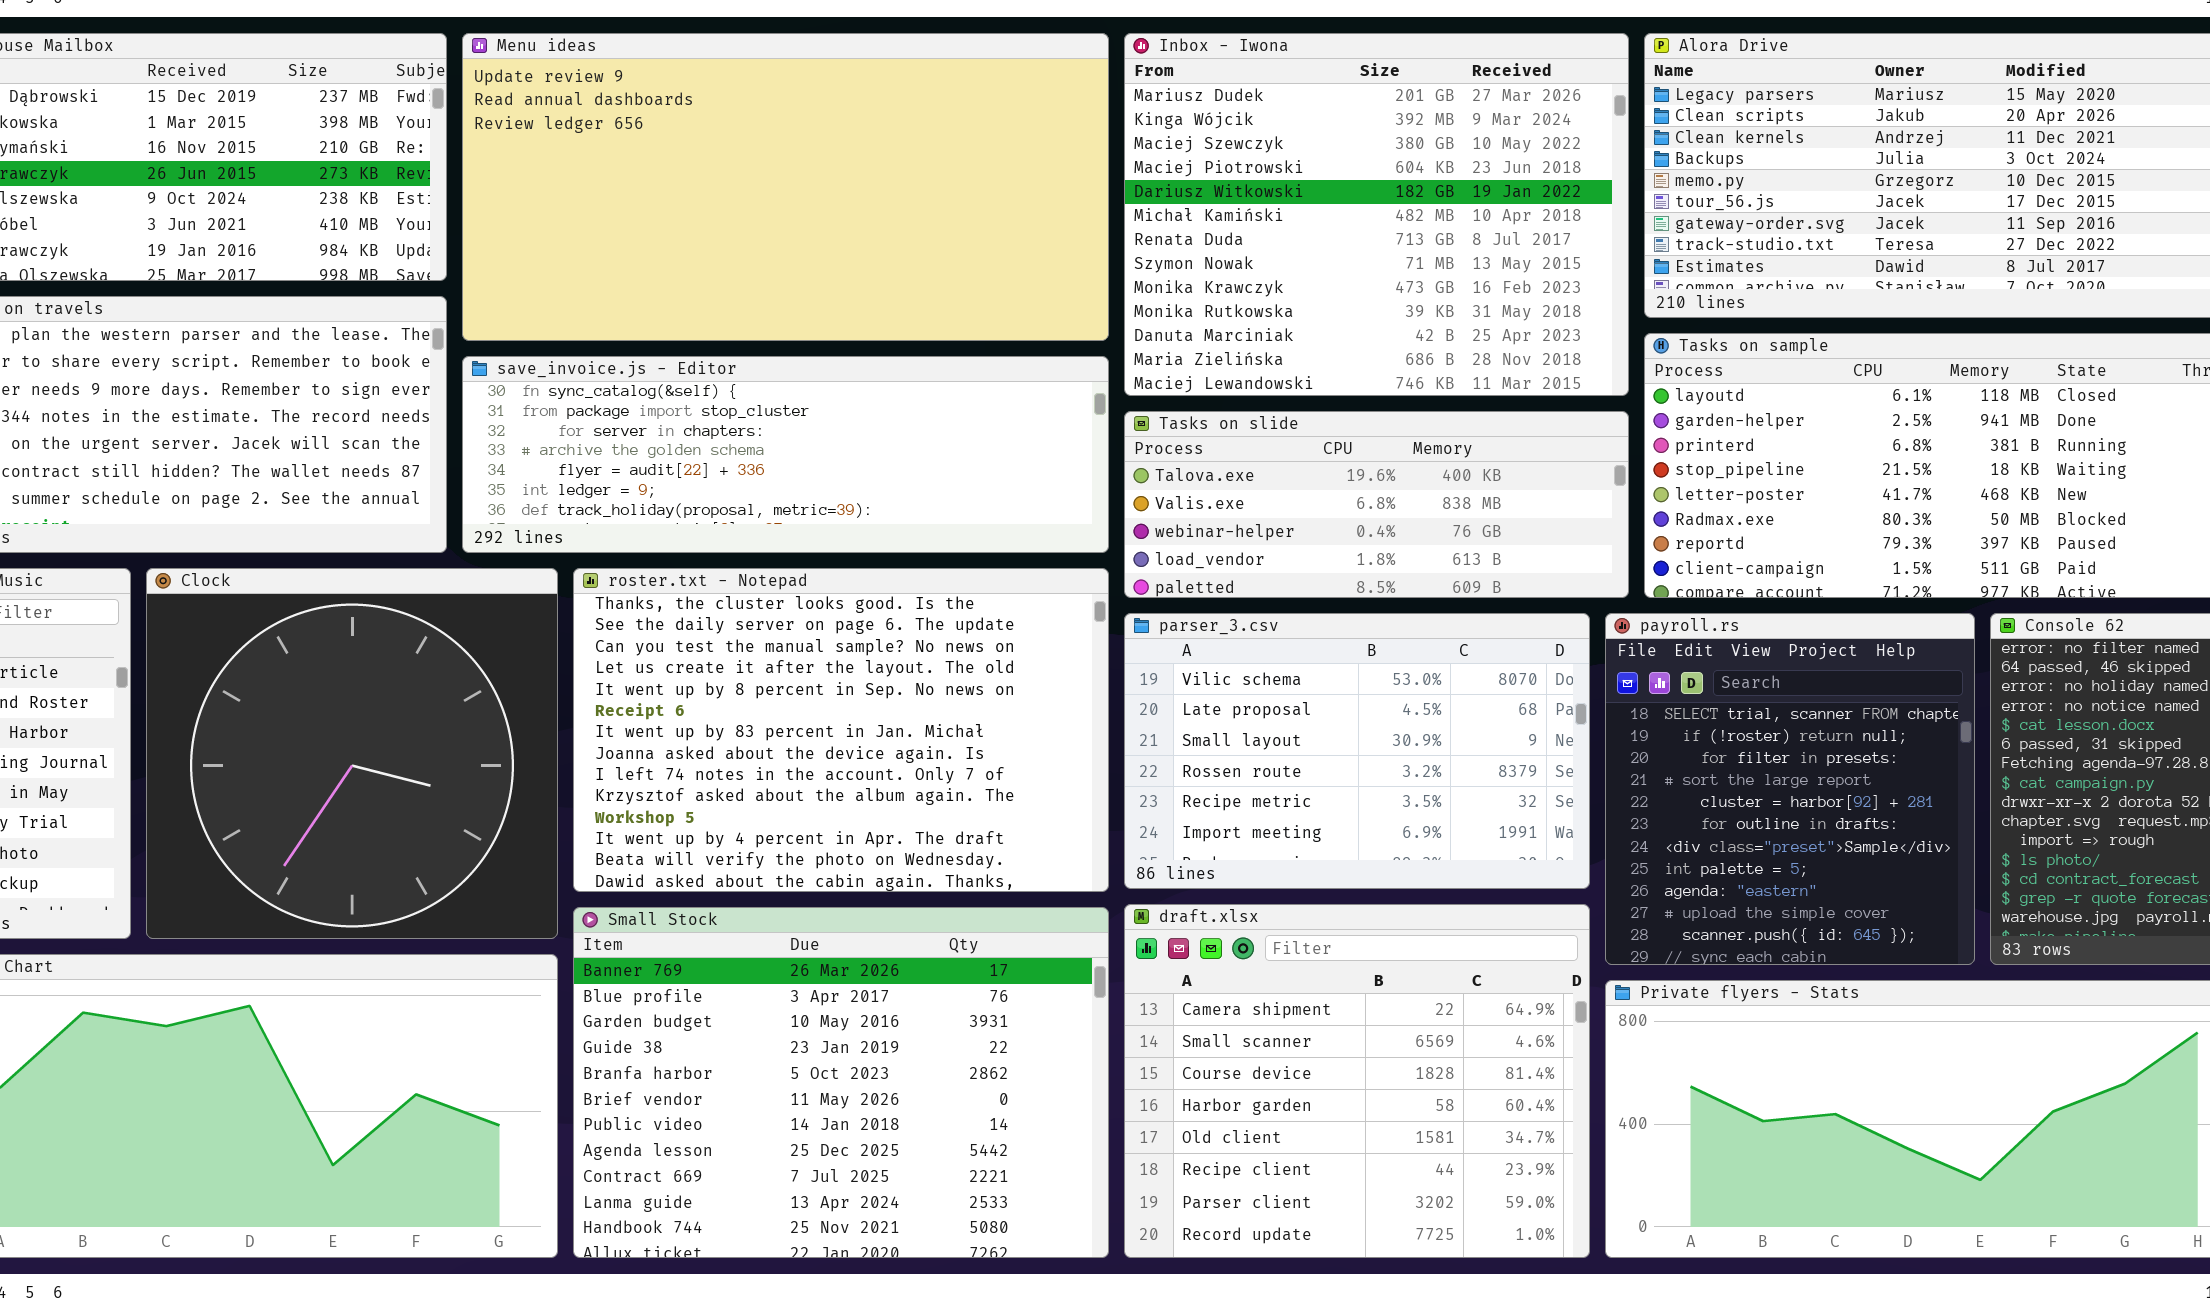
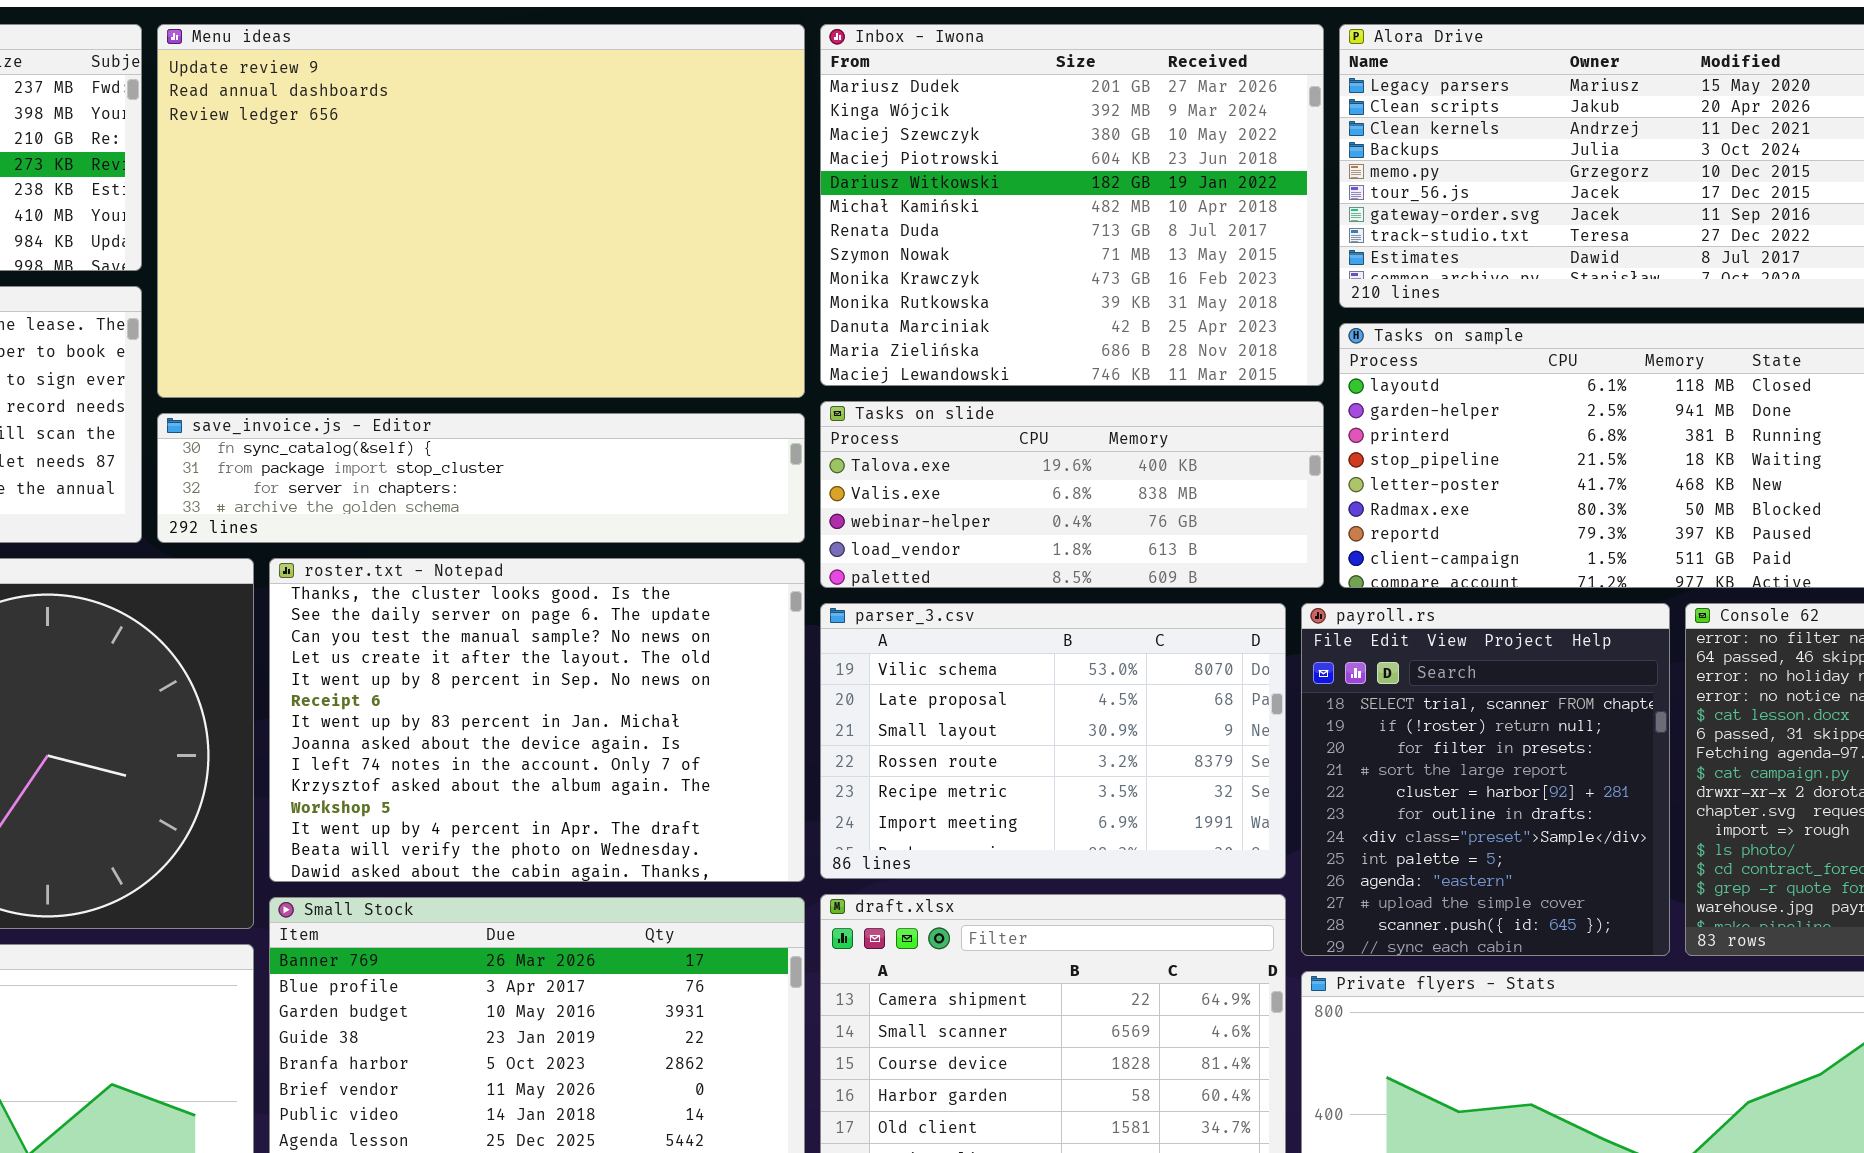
Menu ideas: [462,33,1109,341] -> [157,24,805,398], resized
save_invoice.js - Editor: [462,356,1109,553] -> [157,413,805,543], resized

